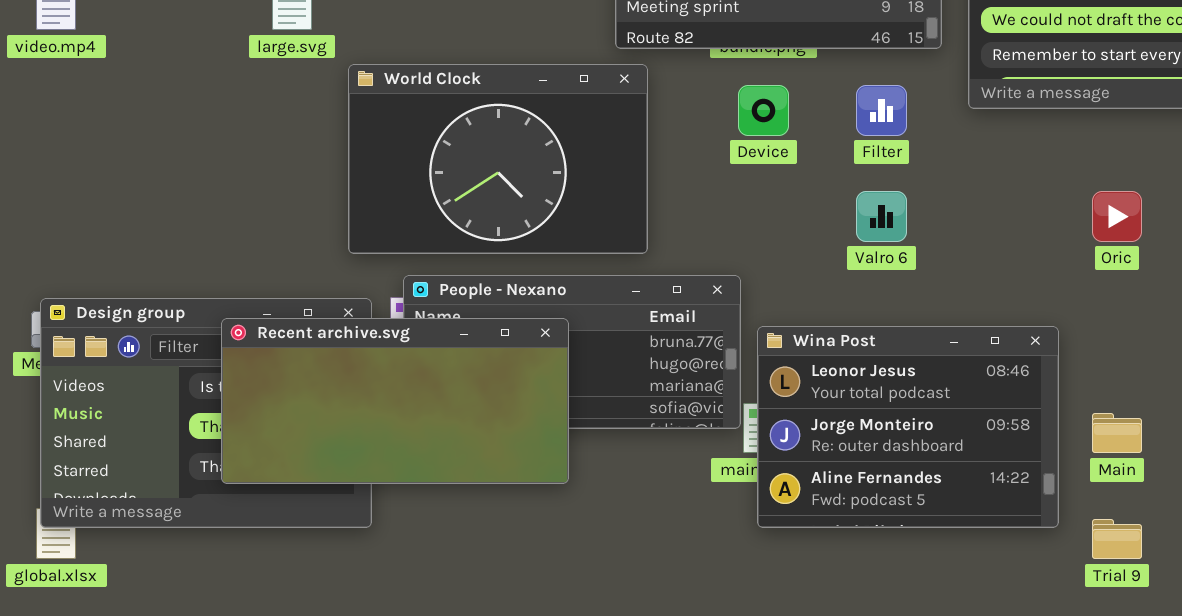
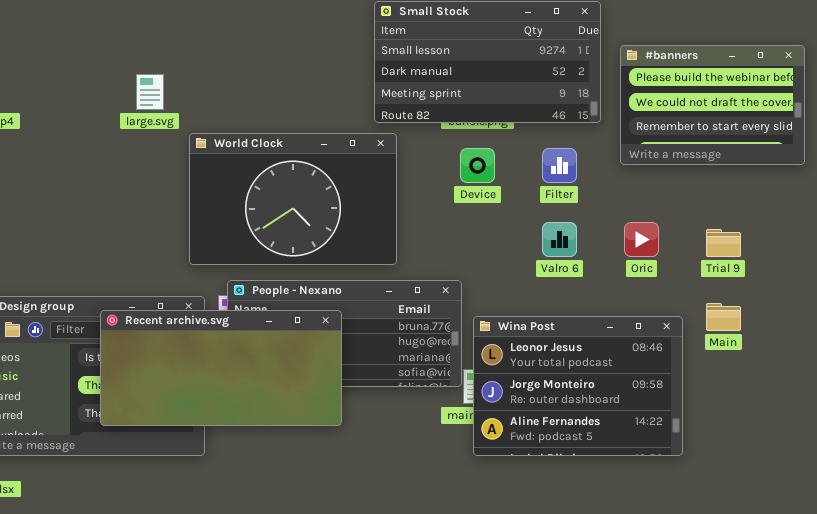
Oric: [1092,191,1142,242] -> [624,222,659,257], moved
Main: [1092,413,1142,453] -> [706,303,741,331], moved
Trial 9: [1092,519,1142,559] -> [706,229,741,257], moved

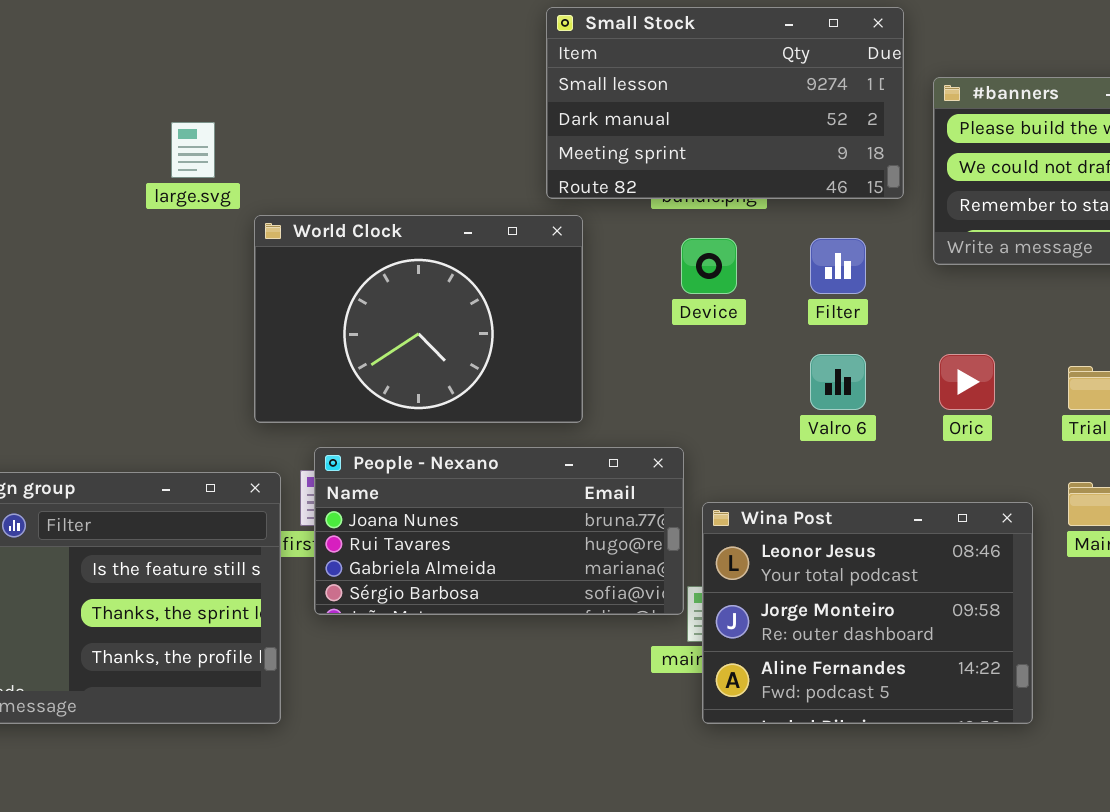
Recent archive.svg: [100,310,342,426] -> none, closed

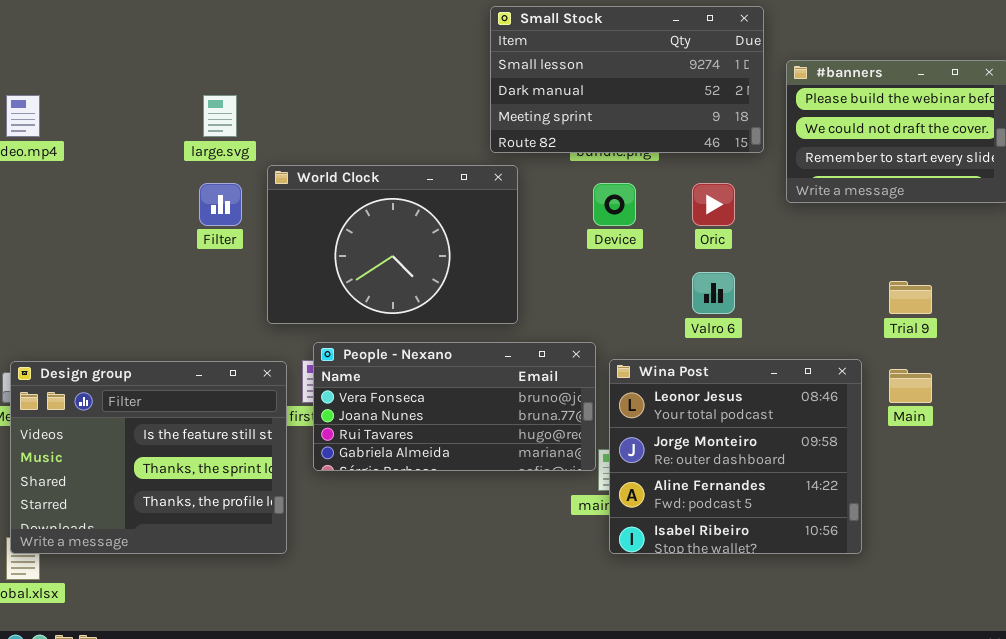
Filter: [810,238,866,294] -> [199,183,242,226], moved
Oric: [939,354,995,410] -> [692,183,735,226], moved
People - Nexano: [314,447,684,615] -> [313,342,596,471], scrolled up 1 row
Wina Post: [702,502,1033,724] -> [609,359,862,554], resized

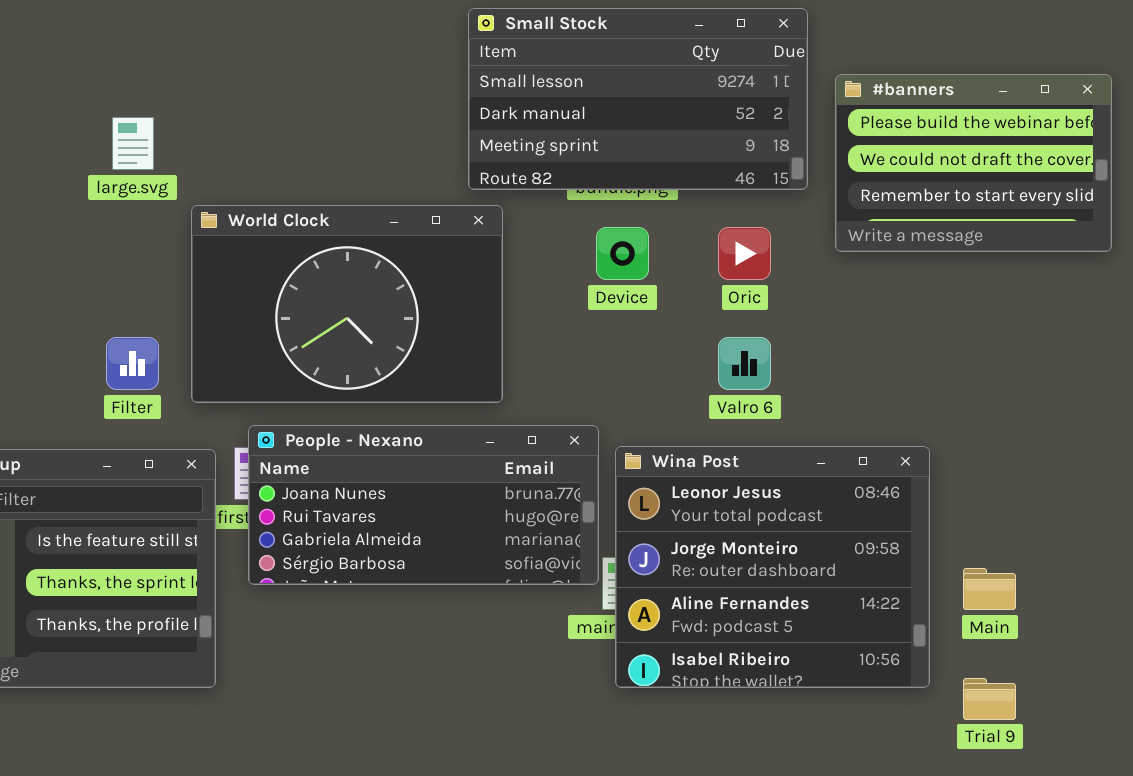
Filter: [199,183,242,226] -> [106,337,159,390], moved
Trial 9: [889,281,932,314] -> [963,678,1016,720], moved
People - Nexano: [313,342,596,471] -> [248,425,599,585], scrolled down 1 row
Main: [889,369,932,403] -> [963,568,1016,610], moved

